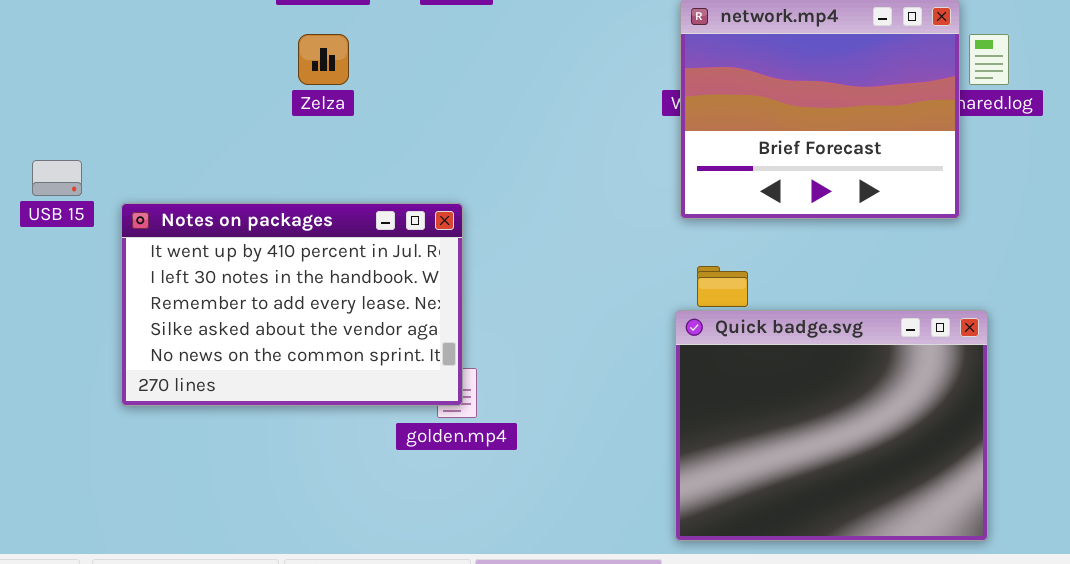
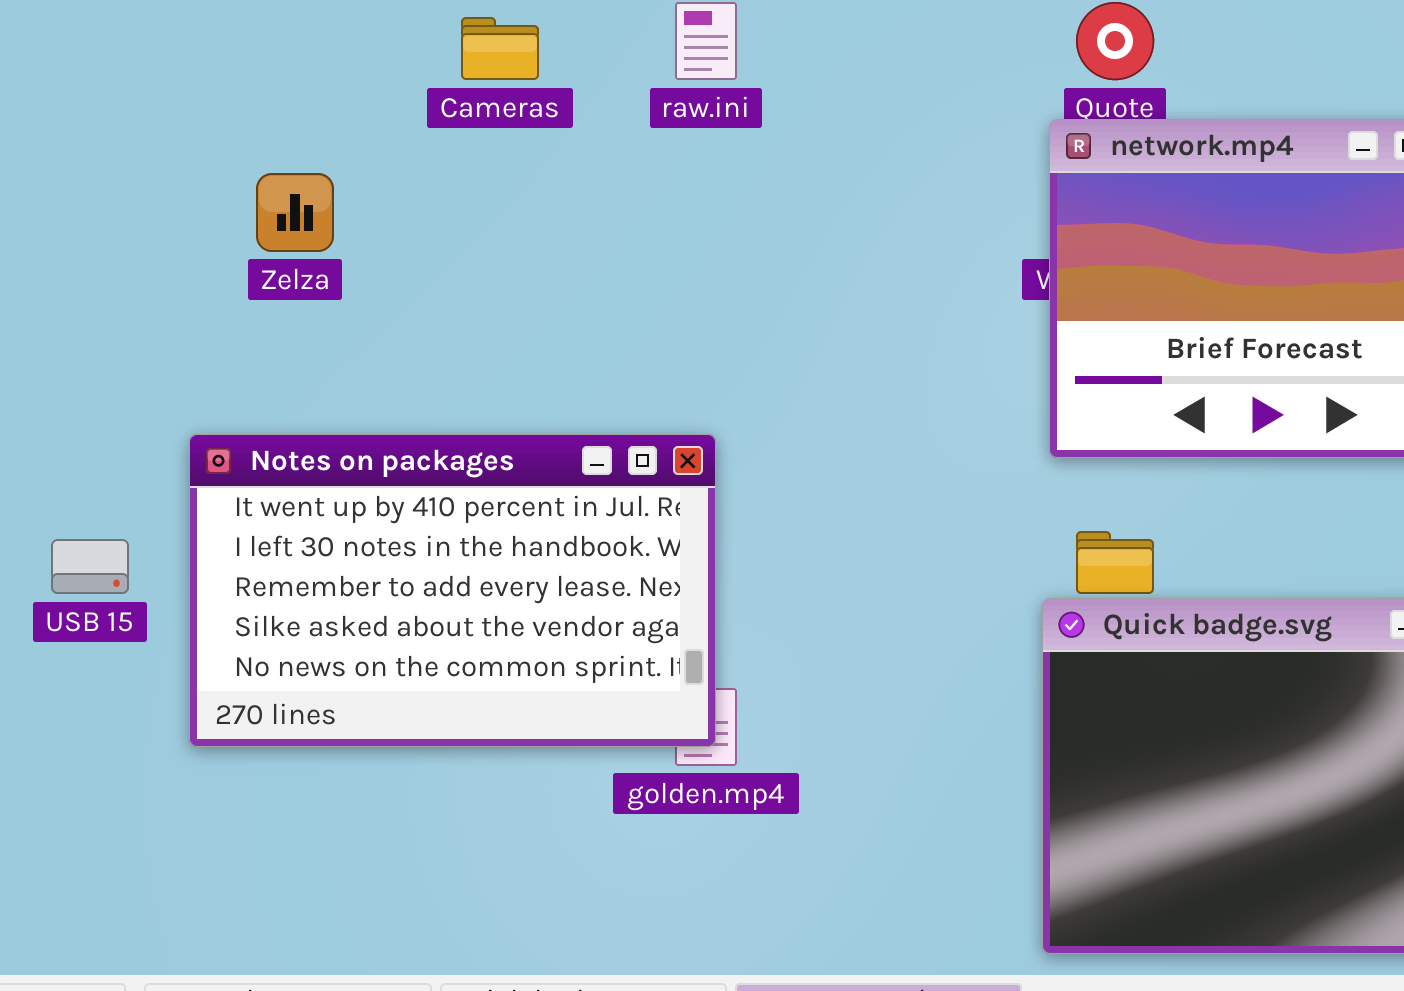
Zelza: [298,34,349,85] -> [256,173,334,252], moved
USB 15: [32,160,82,196] -> [51,539,129,594], moved

